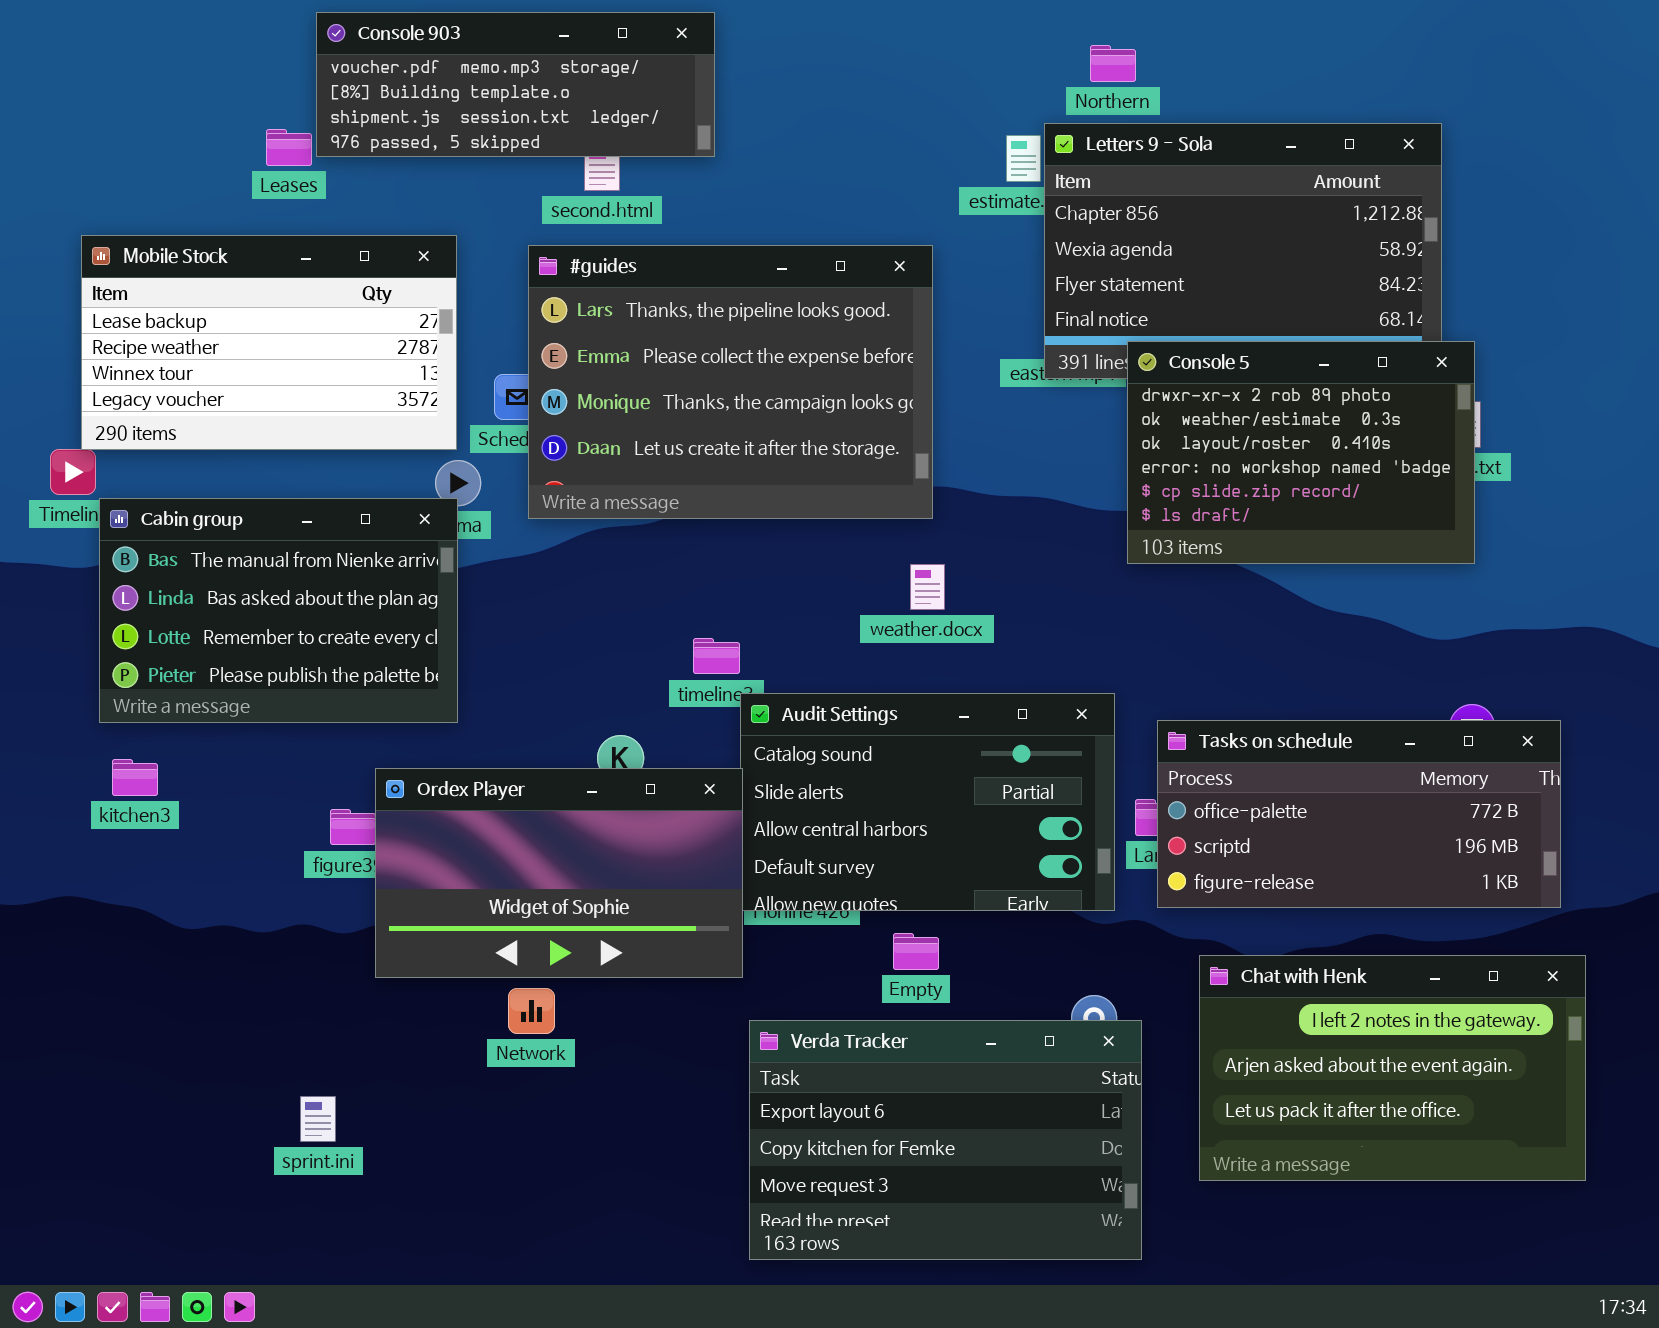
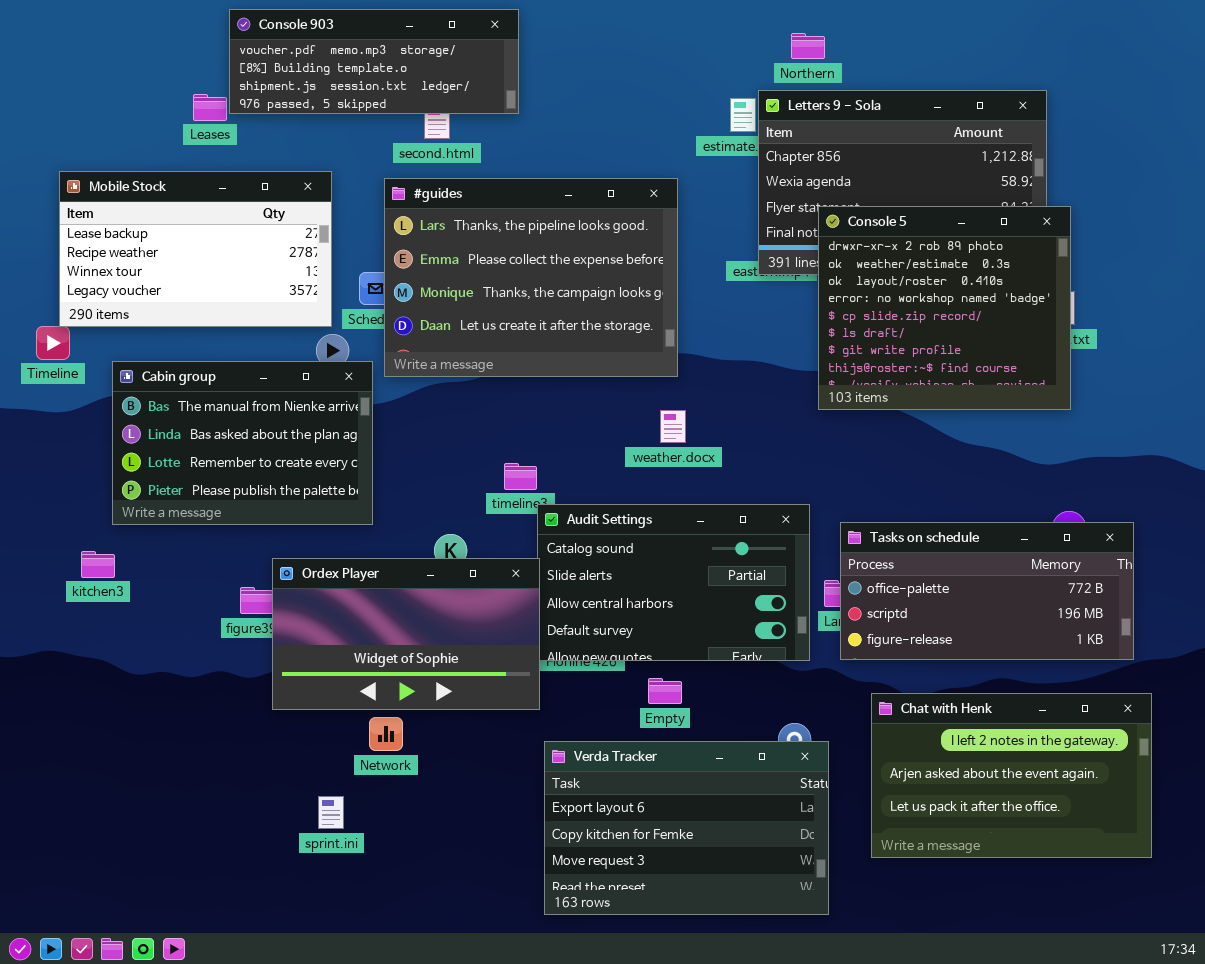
Console 5: [1127,341,1475,564] -> [818,206,1071,410], resized
Cabin group: [99,498,458,723] -> [112,361,373,525], moved
sprint.ini: [300,1096,336,1142] -> [318,796,344,829], moved

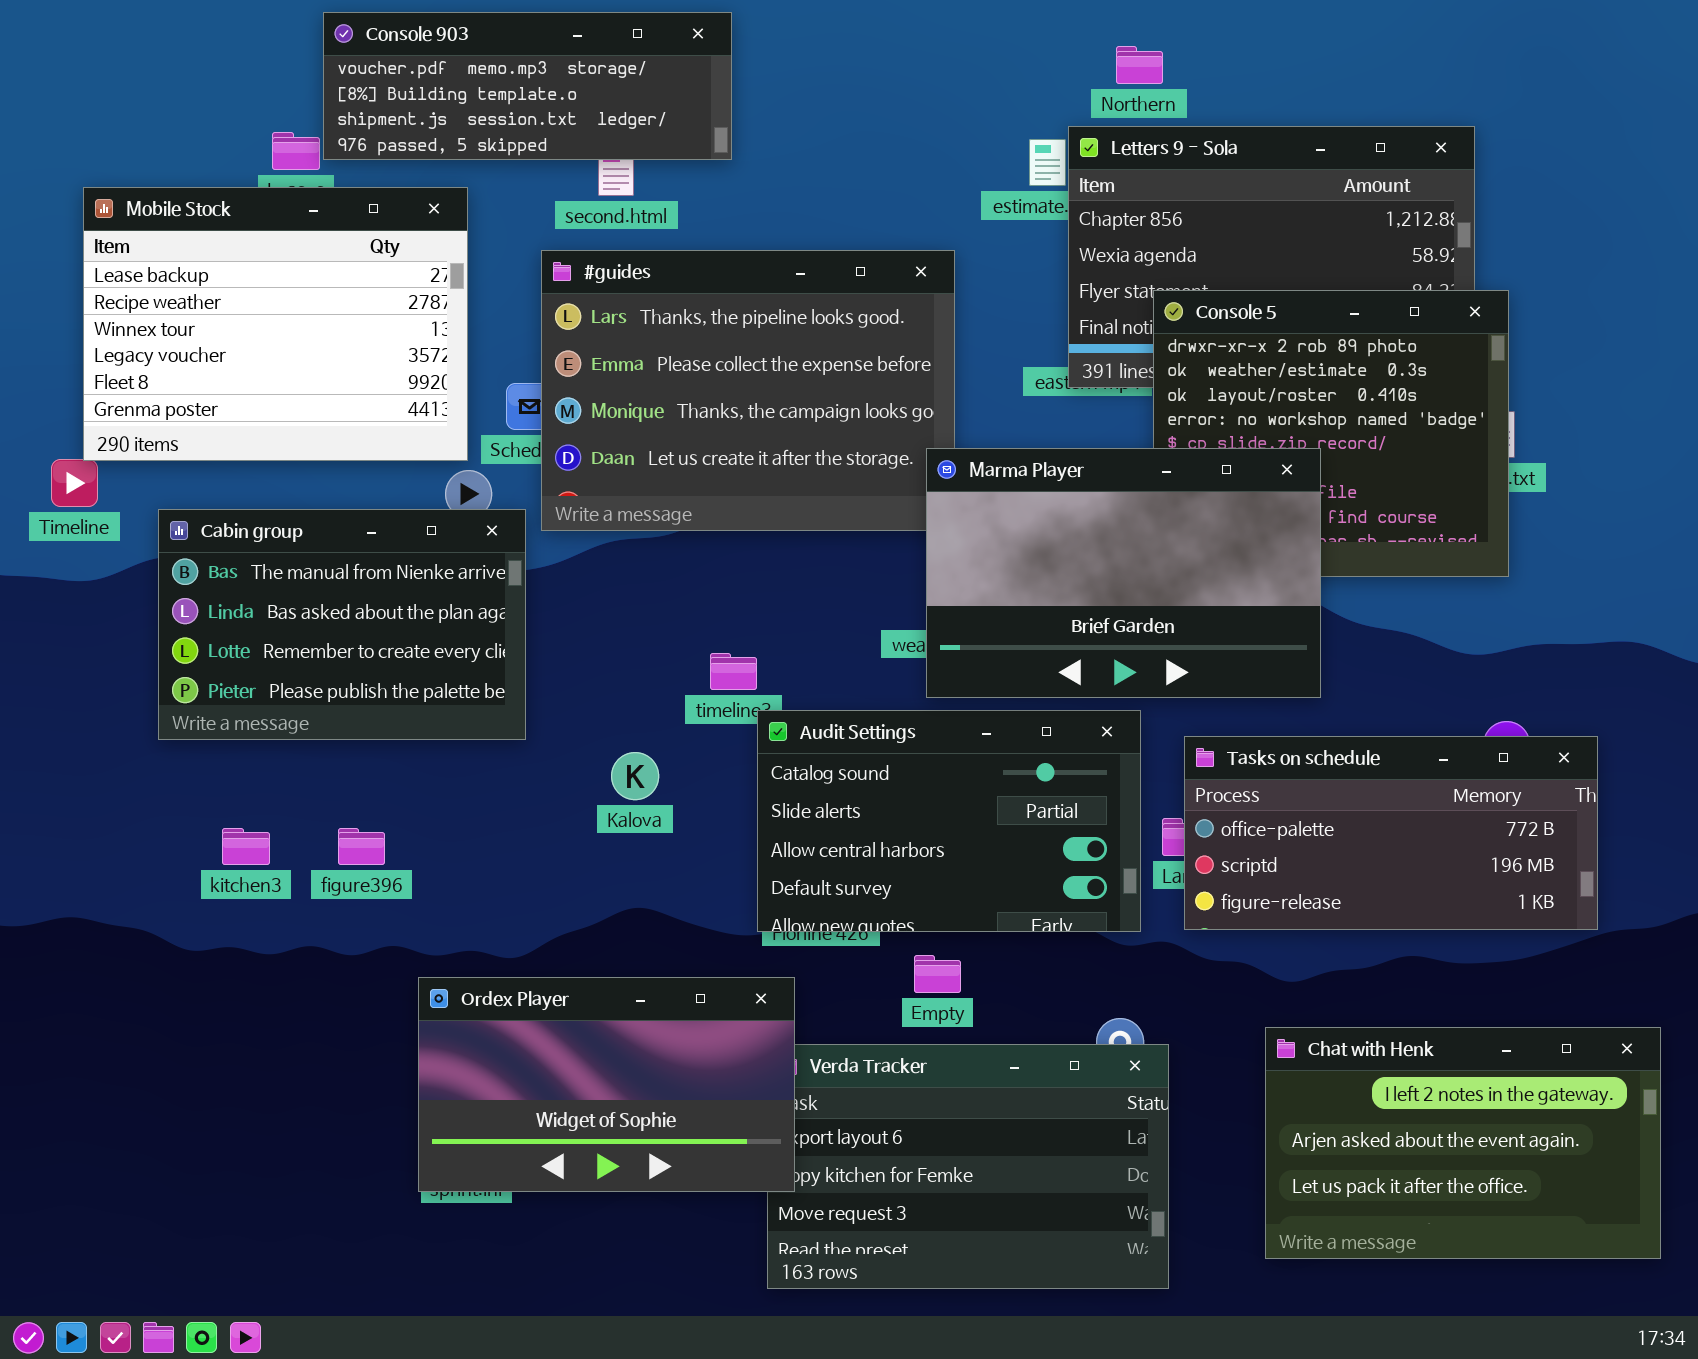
Mobile Stock: [59,171,332,327] -> [83,187,468,461], resized
Marma Player: none -> [926,448,1321,698], opened
kitchen3: [81,551,115,578] -> [222,828,270,865], moved
Ordex Player: [272,558,540,710] -> [418,977,795,1192], moved
Chat with Henk: [871,693,1152,858] -> [1265,1027,1661,1259], moved

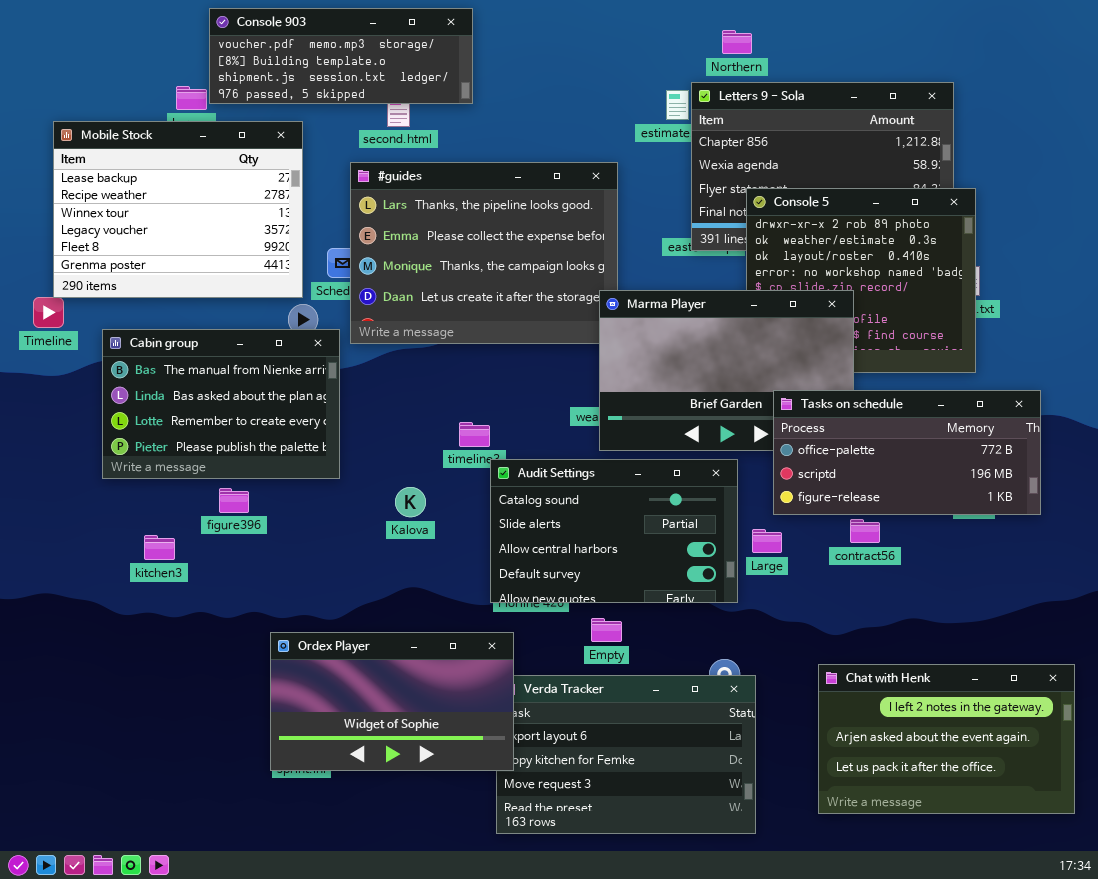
Tasks on schedule: [1184,736,1598,930] -> [773,390,1041,515], moved
figure396: [338,828,385,865] -> [219,488,249,513], moved

